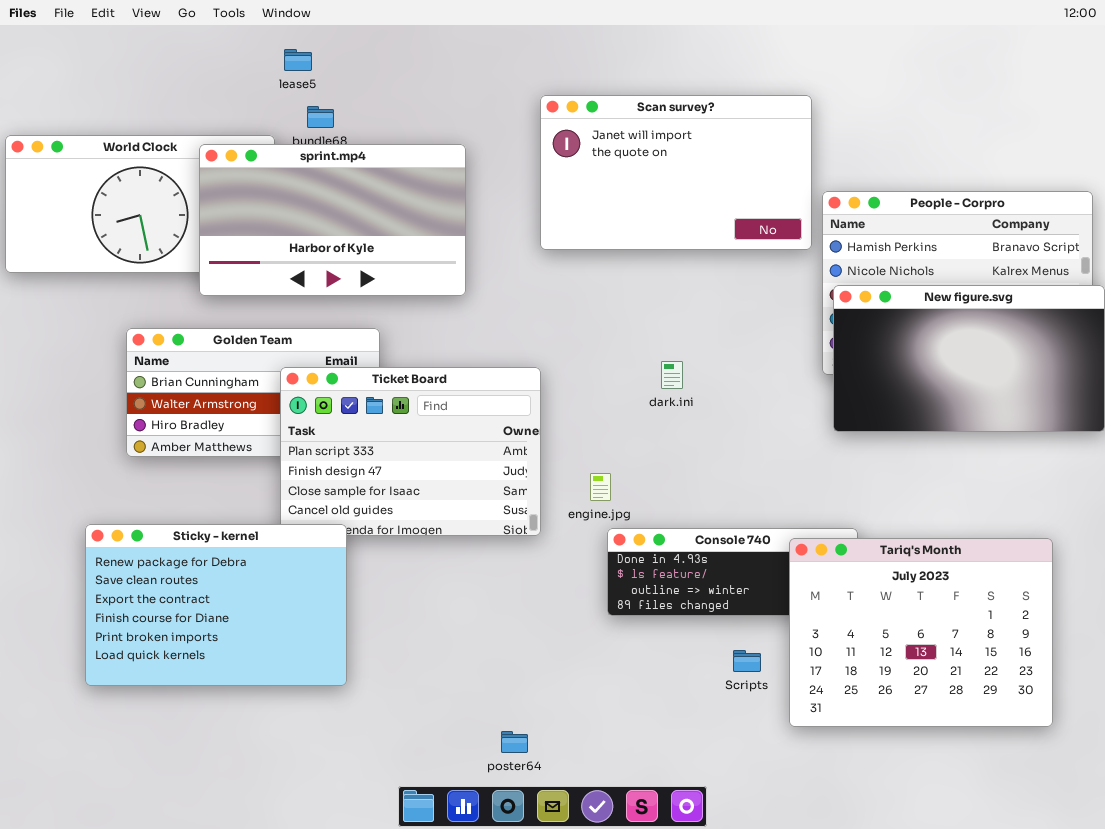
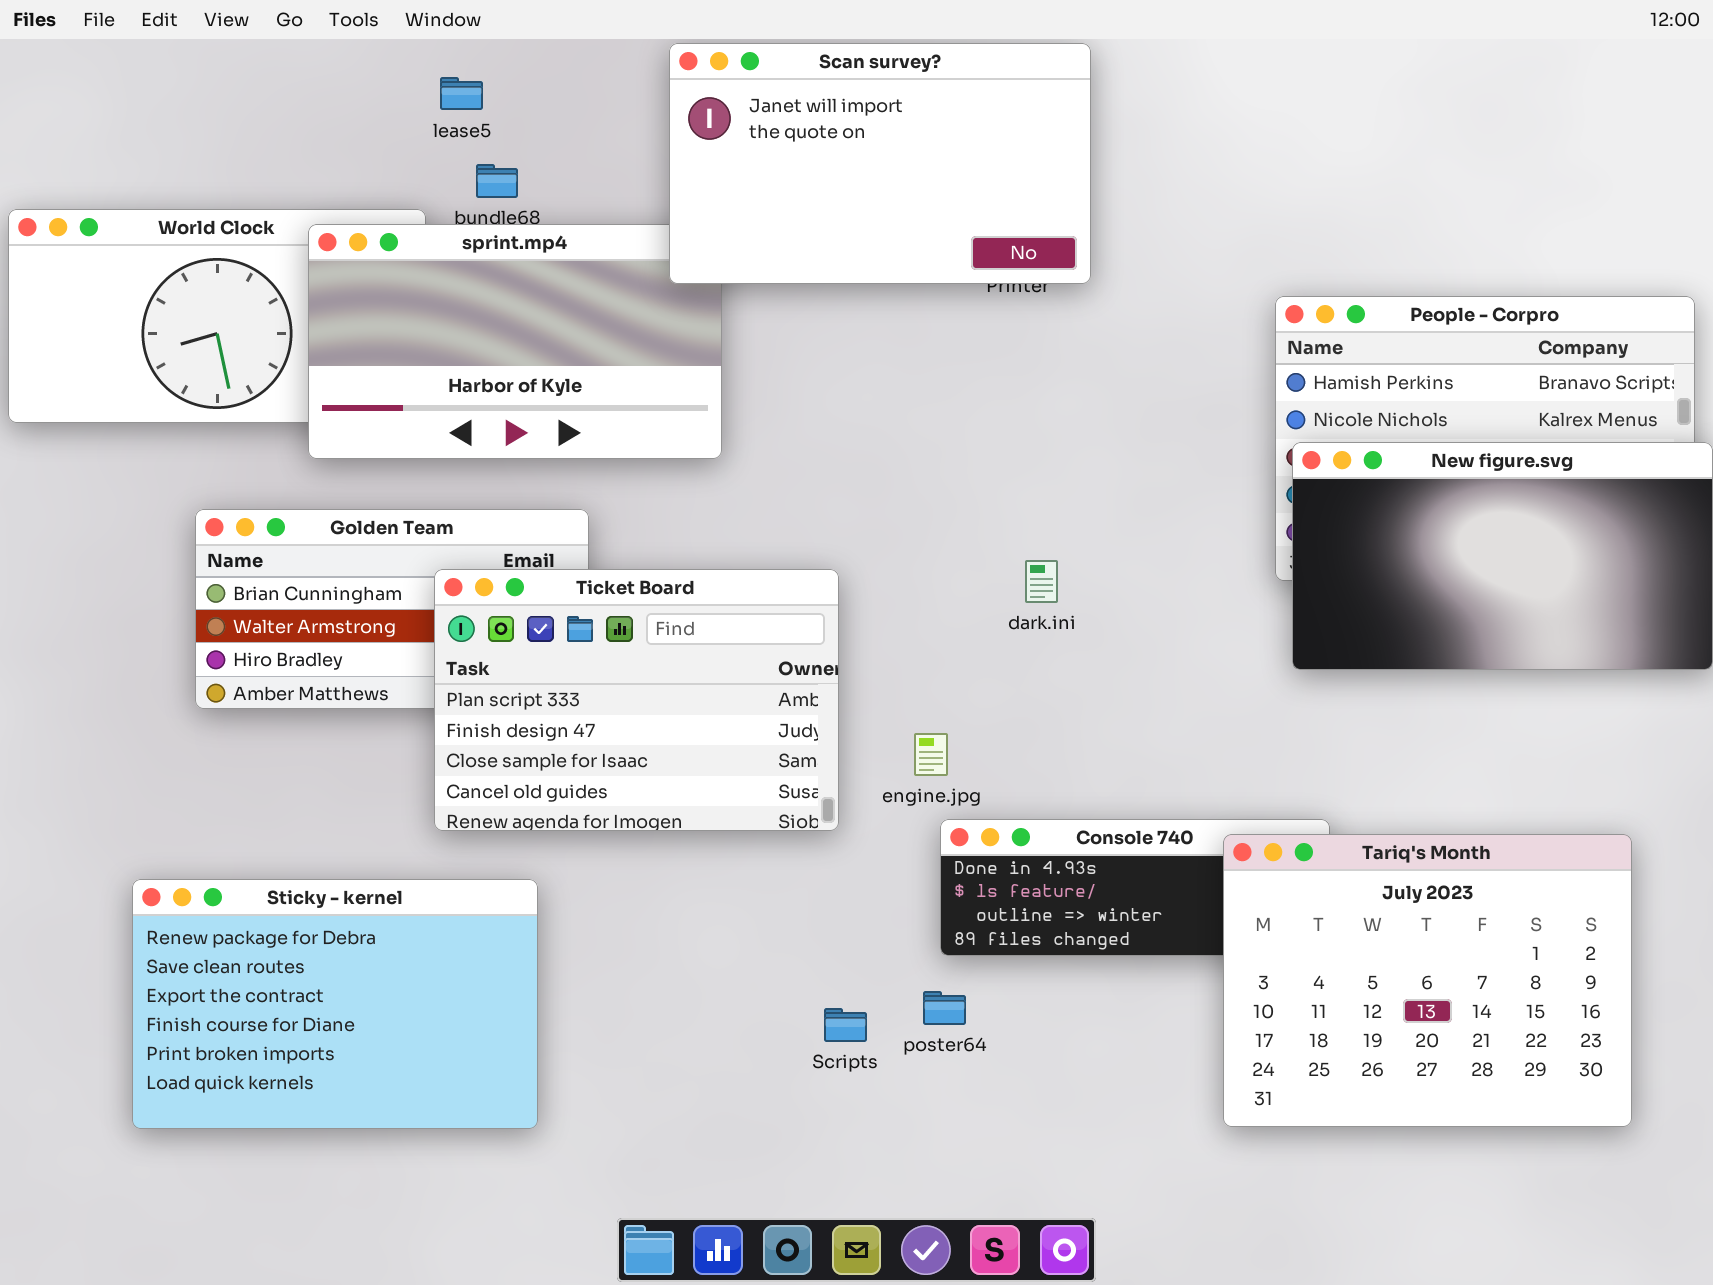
Scan survey?: [540,95,812,250] -> [669,43,1091,284], moved
Sticky - kernel: [85,524,347,686] -> [132,879,538,1129], moved
Scripts: [733,650,761,672] -> [824,1008,867,1042], moved
poster64: [501,731,528,753] -> [923,991,966,1025], moved

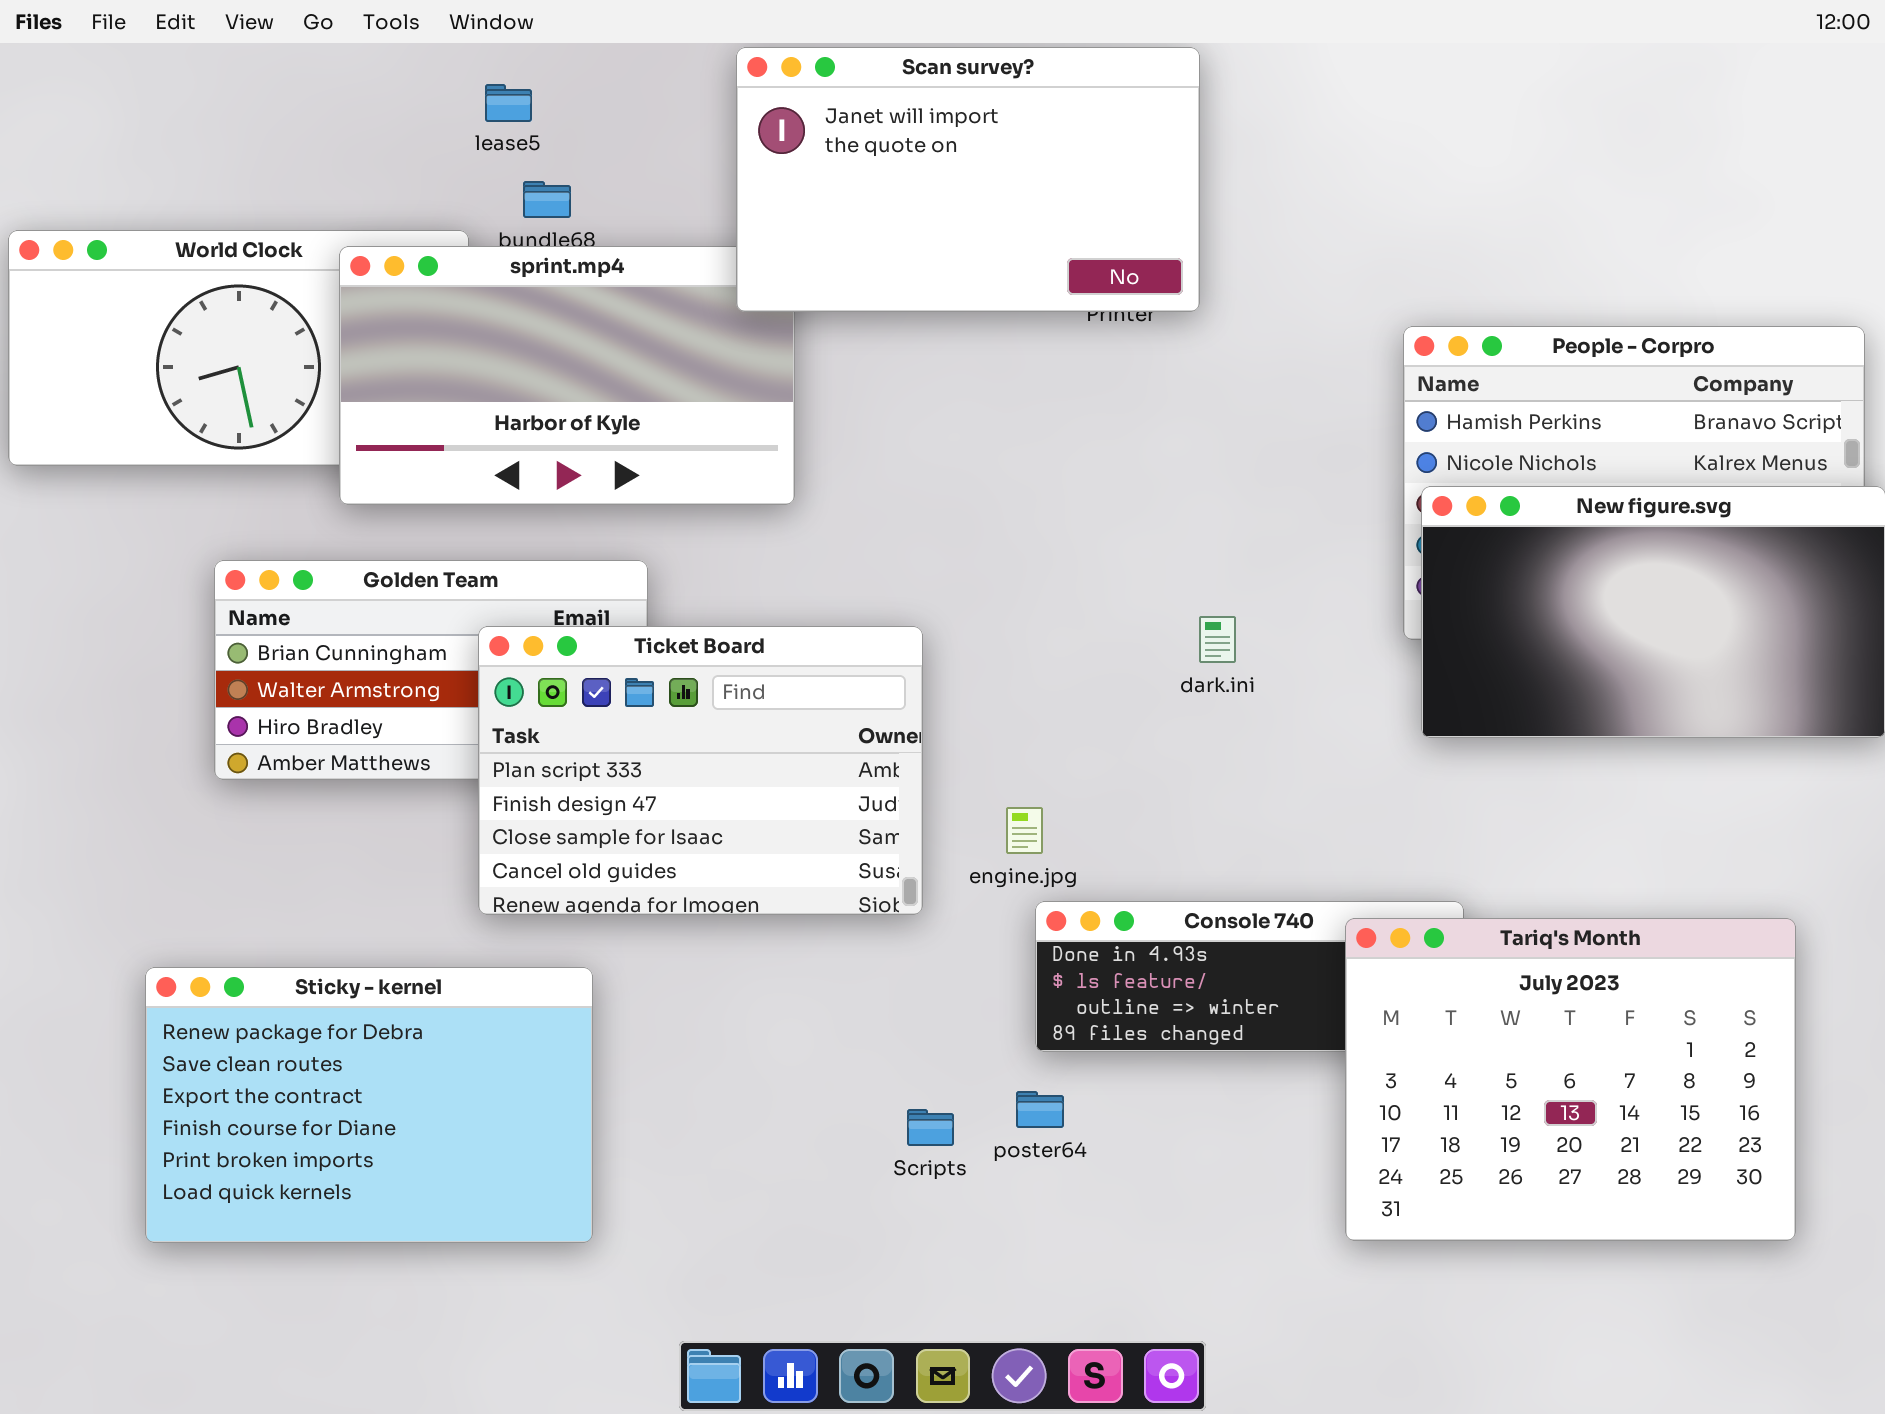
dark.ini: [1025,560,1058,603] -> [1199,616,1236,663], moved

